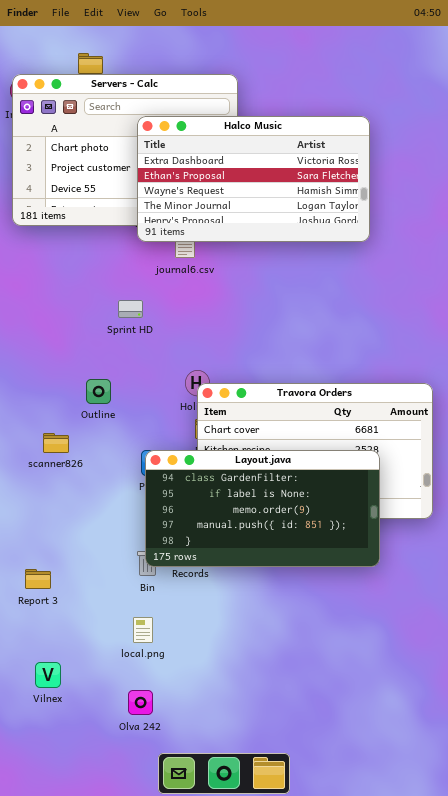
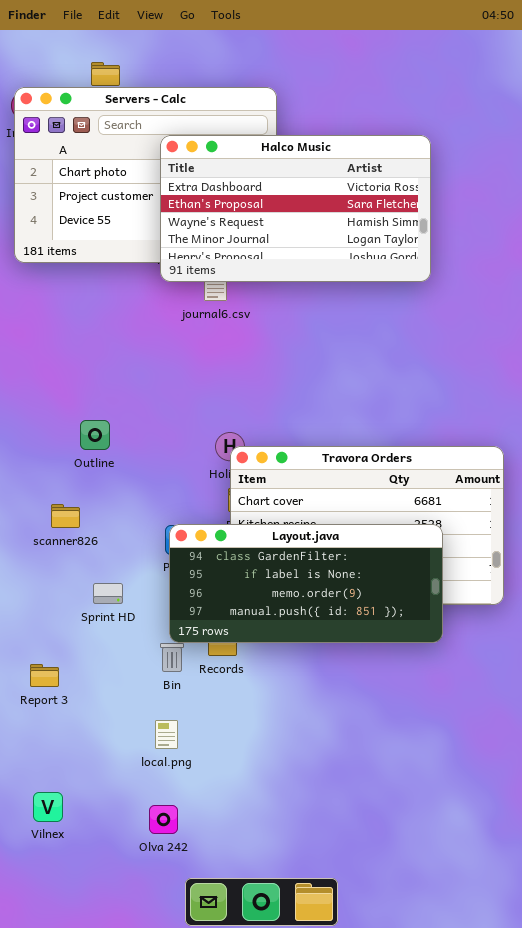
Sprint HD: [118,300,143,318] -> [93,583,123,604], moved
Outline: [86,379,111,404] -> [80,420,110,450], moved
Layout.java: [145,450,380,567] -> [169,524,443,643], resized
Vilnex: [35,662,61,688] -> [33,792,63,822], moved

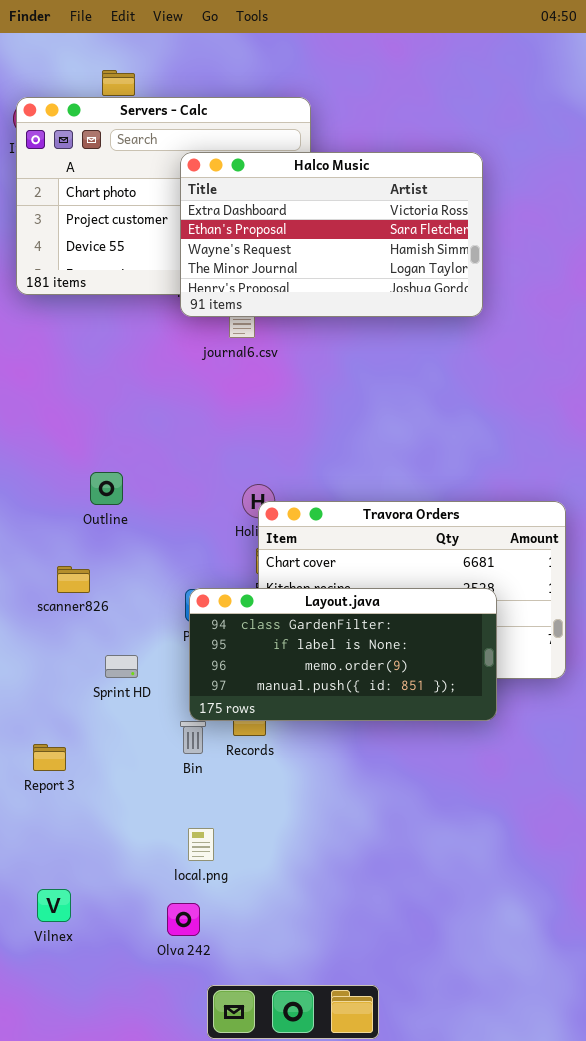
local.png: [155,720,178,749] -> [188,828,214,861], moved

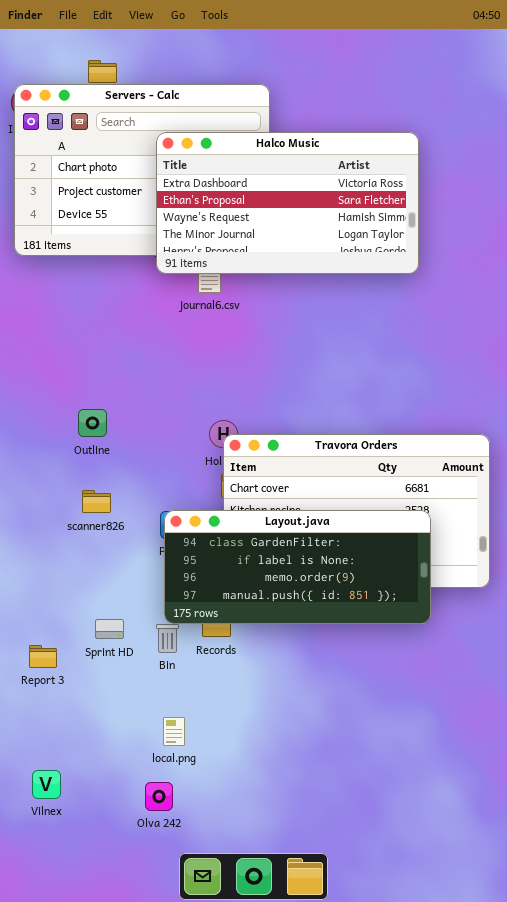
scanner826: [57,566,90,593] -> [82,490,111,513], moved
Sprint HD: [105,655,138,678] -> [95,619,124,639], moved

